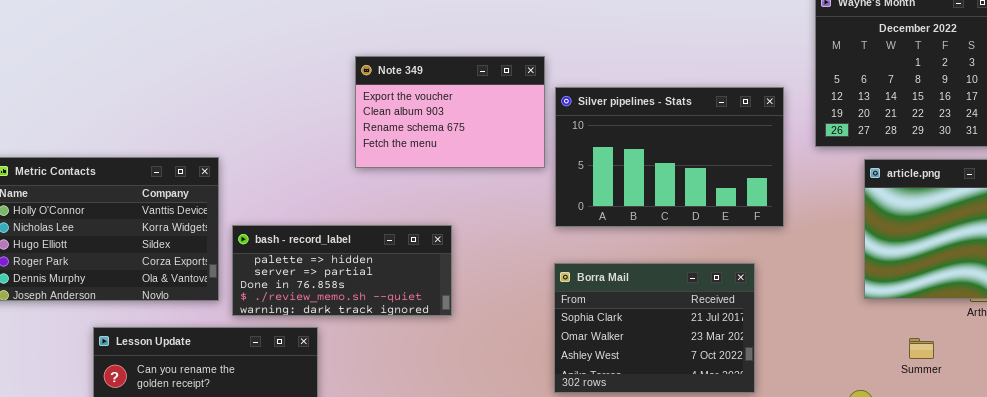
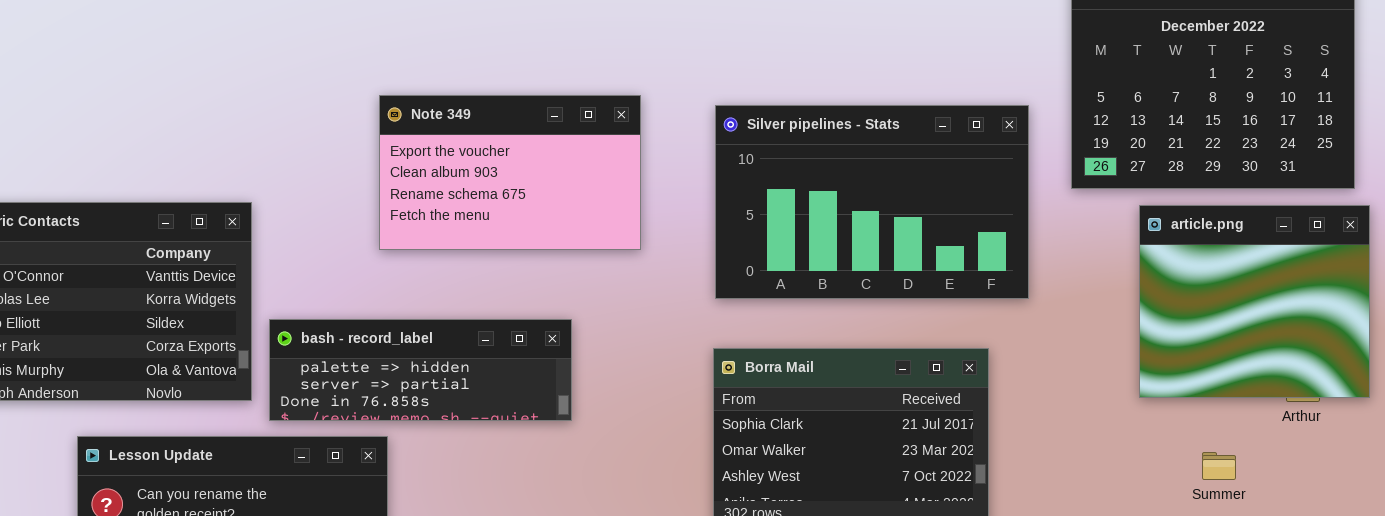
Note 349: [355,56,545,168] -> [379,95,641,250], moved
bash - record_label: [232,225,452,316] -> [269,319,572,421], resized

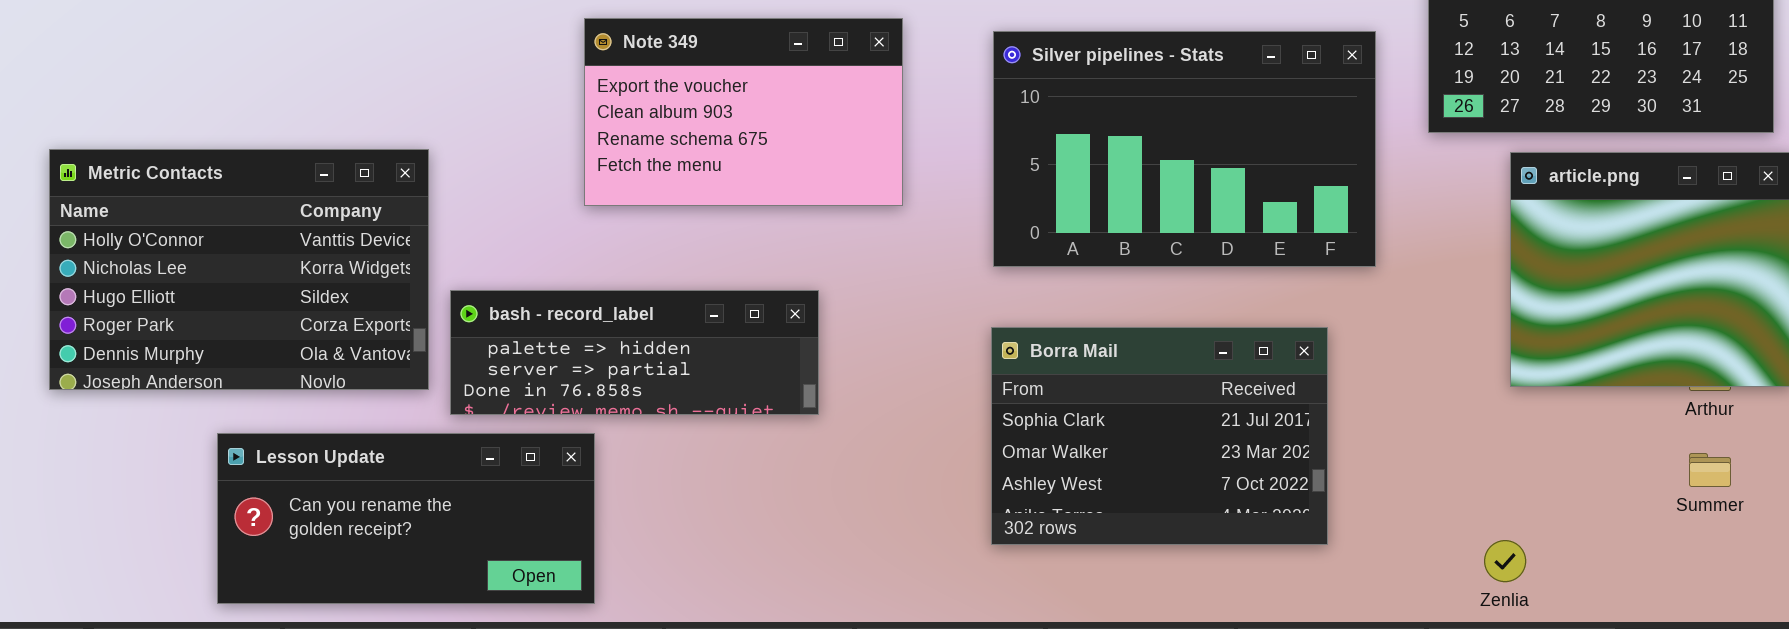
Summer: [1202,452,1236,480] -> [1689,453,1731,487], moved

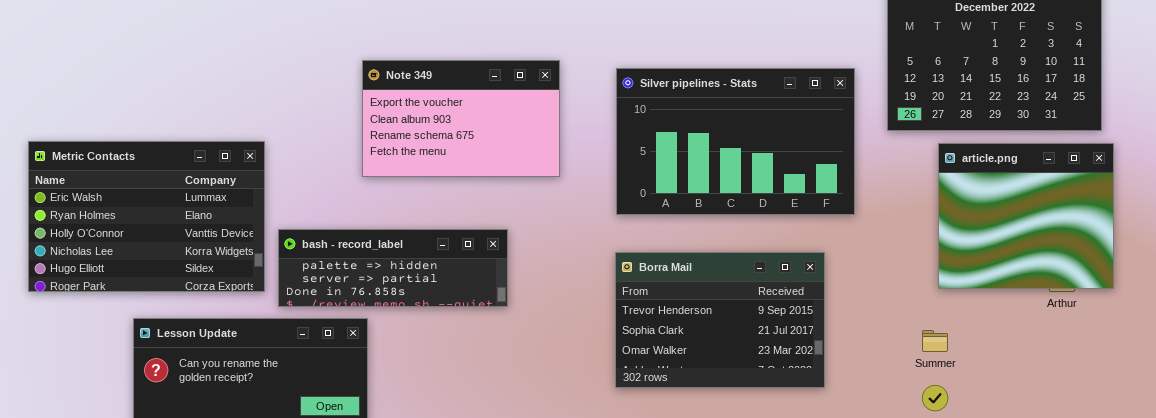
Metric Contacts: [49,149,429,390] -> [28,141,265,292], scrolled up 2 rows
Borra Mail: [991,327,1328,545] -> [615,252,825,388], scrolled up 1 row
Summer: [1689,453,1731,487] -> [922,330,948,352], moved

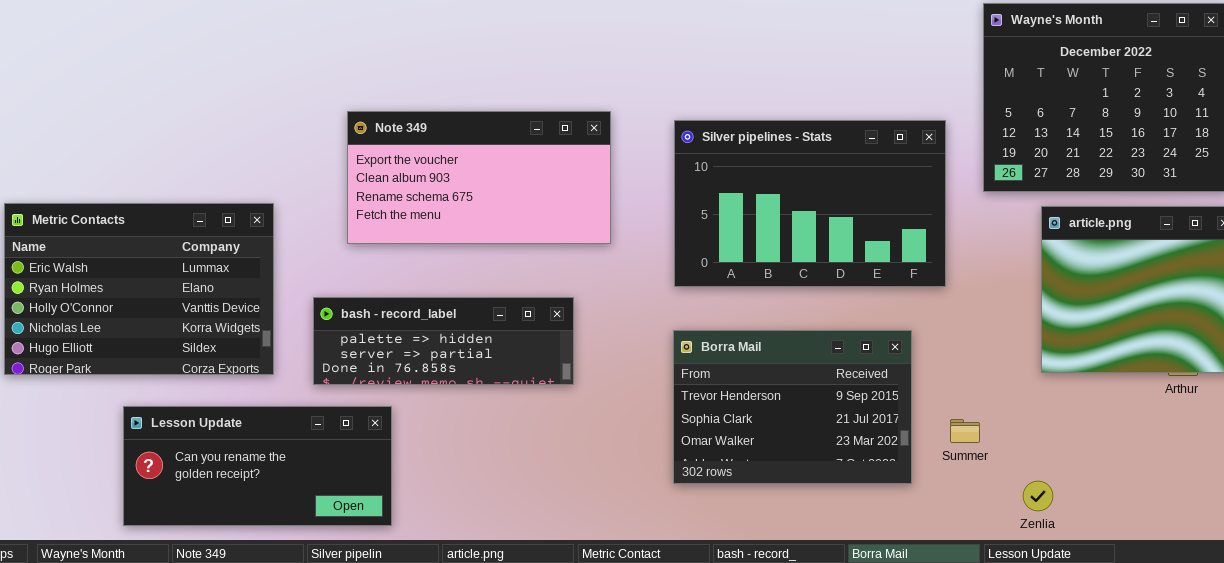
Note 349: [362,60,560,177] -> [347,111,611,244], resized
bash - record_label: [278,229,508,307] -> [313,297,574,385], moved
Summer: [922,330,948,352] -> [950,419,980,443], moved

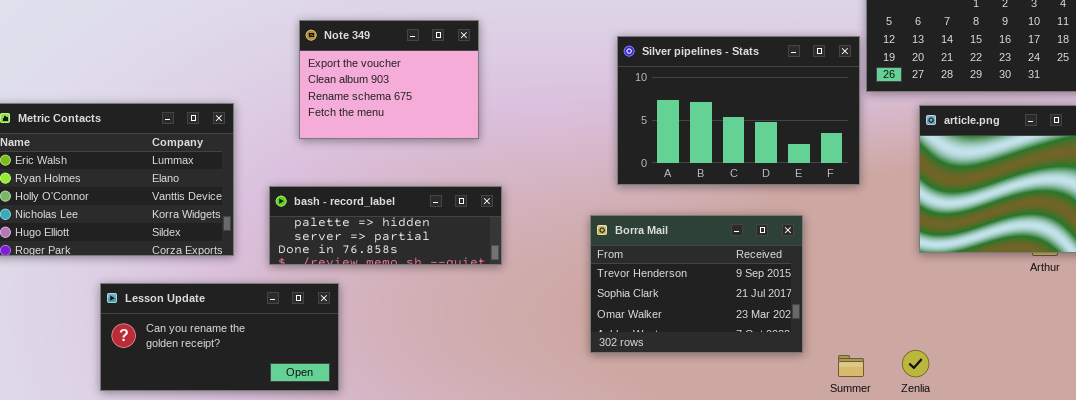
Note 349: [347,111,611,244] -> [299,20,479,139], resized
Silver pipelines - Stats: [674,120,946,287] -> [617,36,860,185], moved
Summer: [950,419,980,443] -> [838,355,864,377], moved

